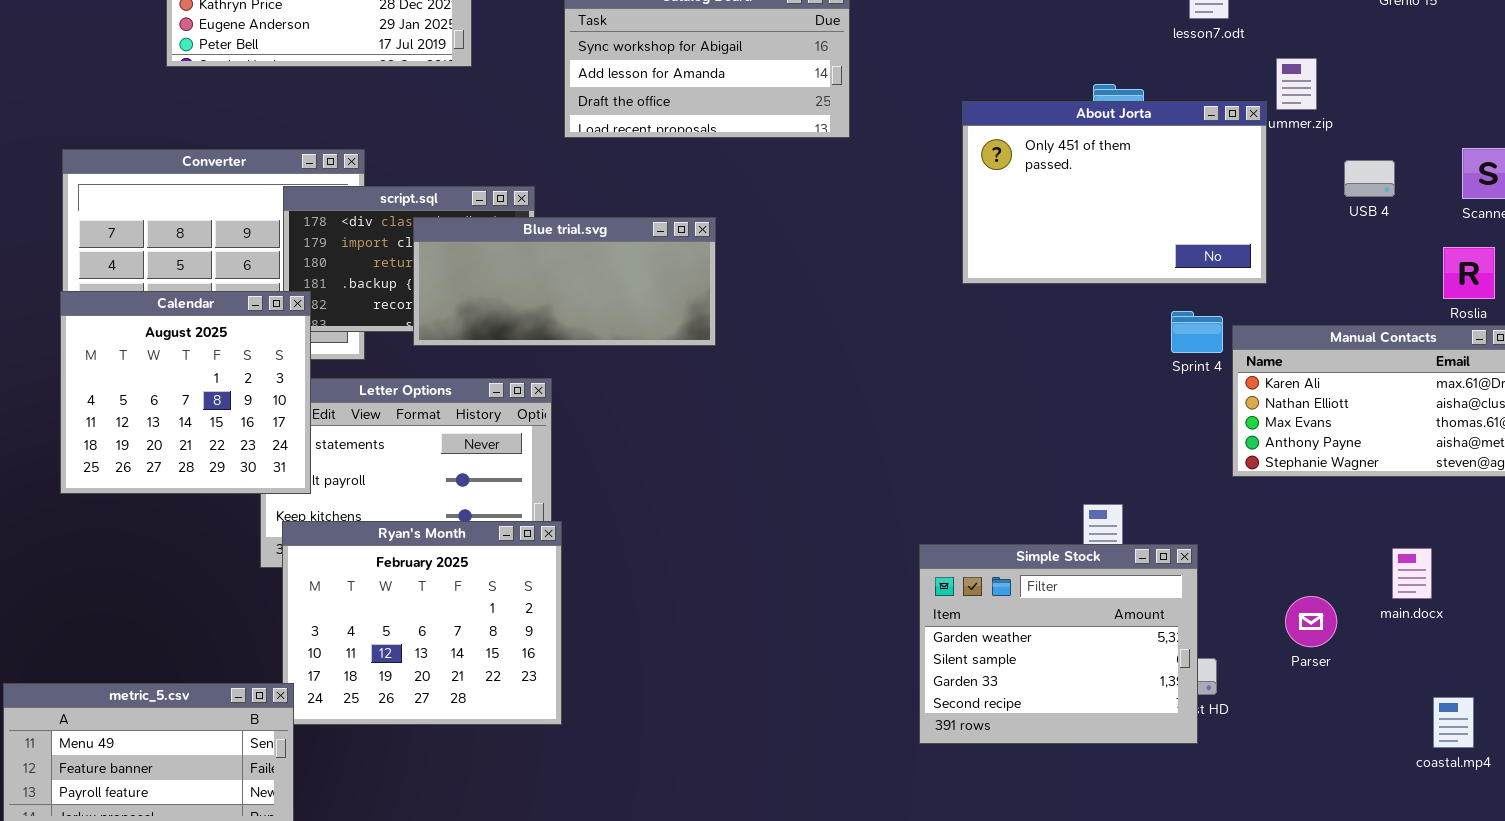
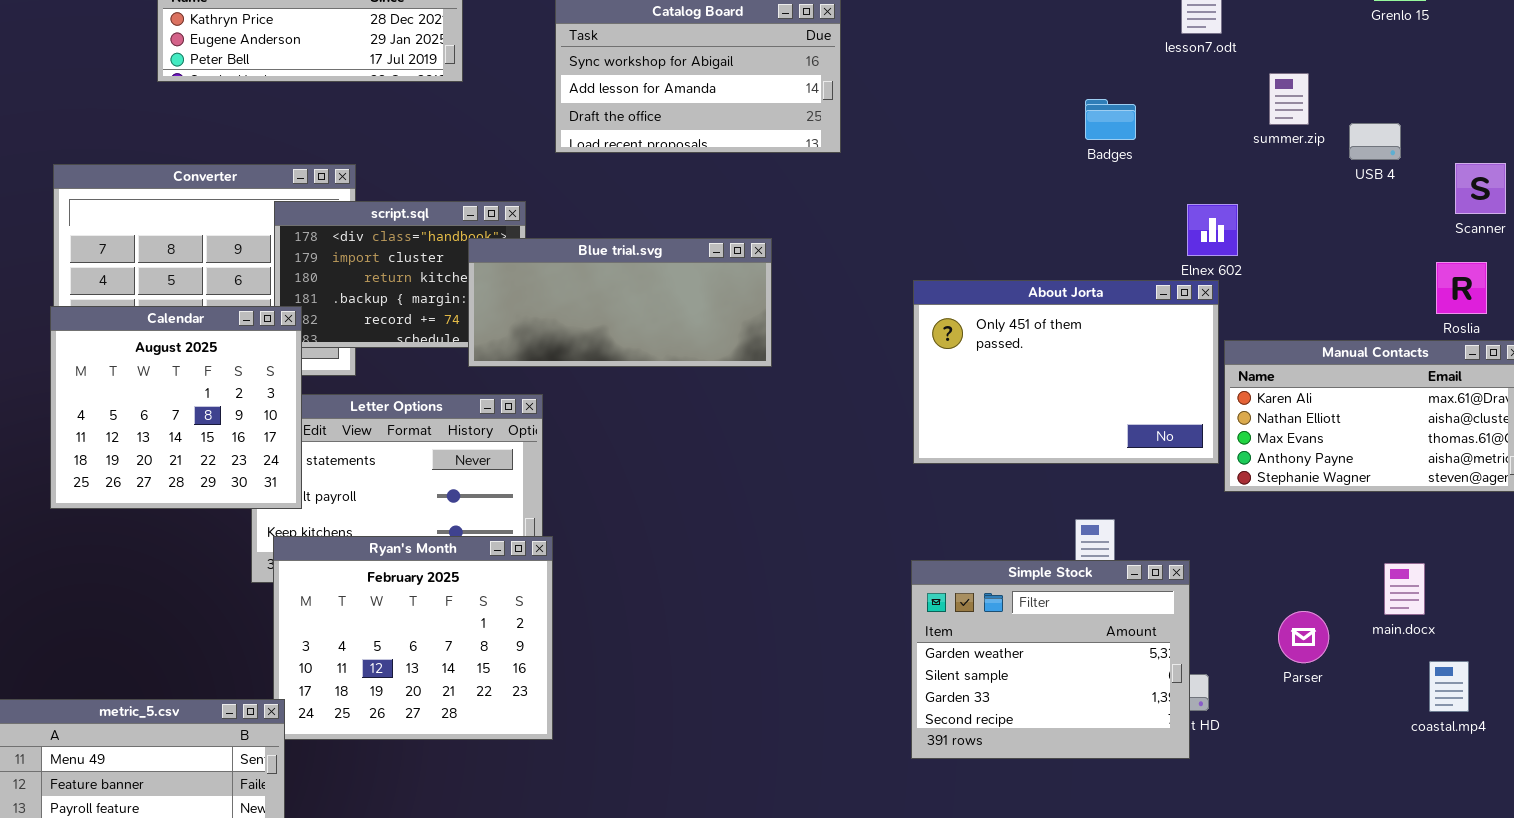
About Jorta: [962,101,1267,284] -> [913,280,1219,464], moved
USB 4: [1344,160,1395,197] -> [1349,123,1401,160], moved
Blue trial.svg: [413,217,716,346] -> [468,238,772,367], moved
coastal.mp4: [1433,697,1474,748] -> [1429,661,1469,712], moved

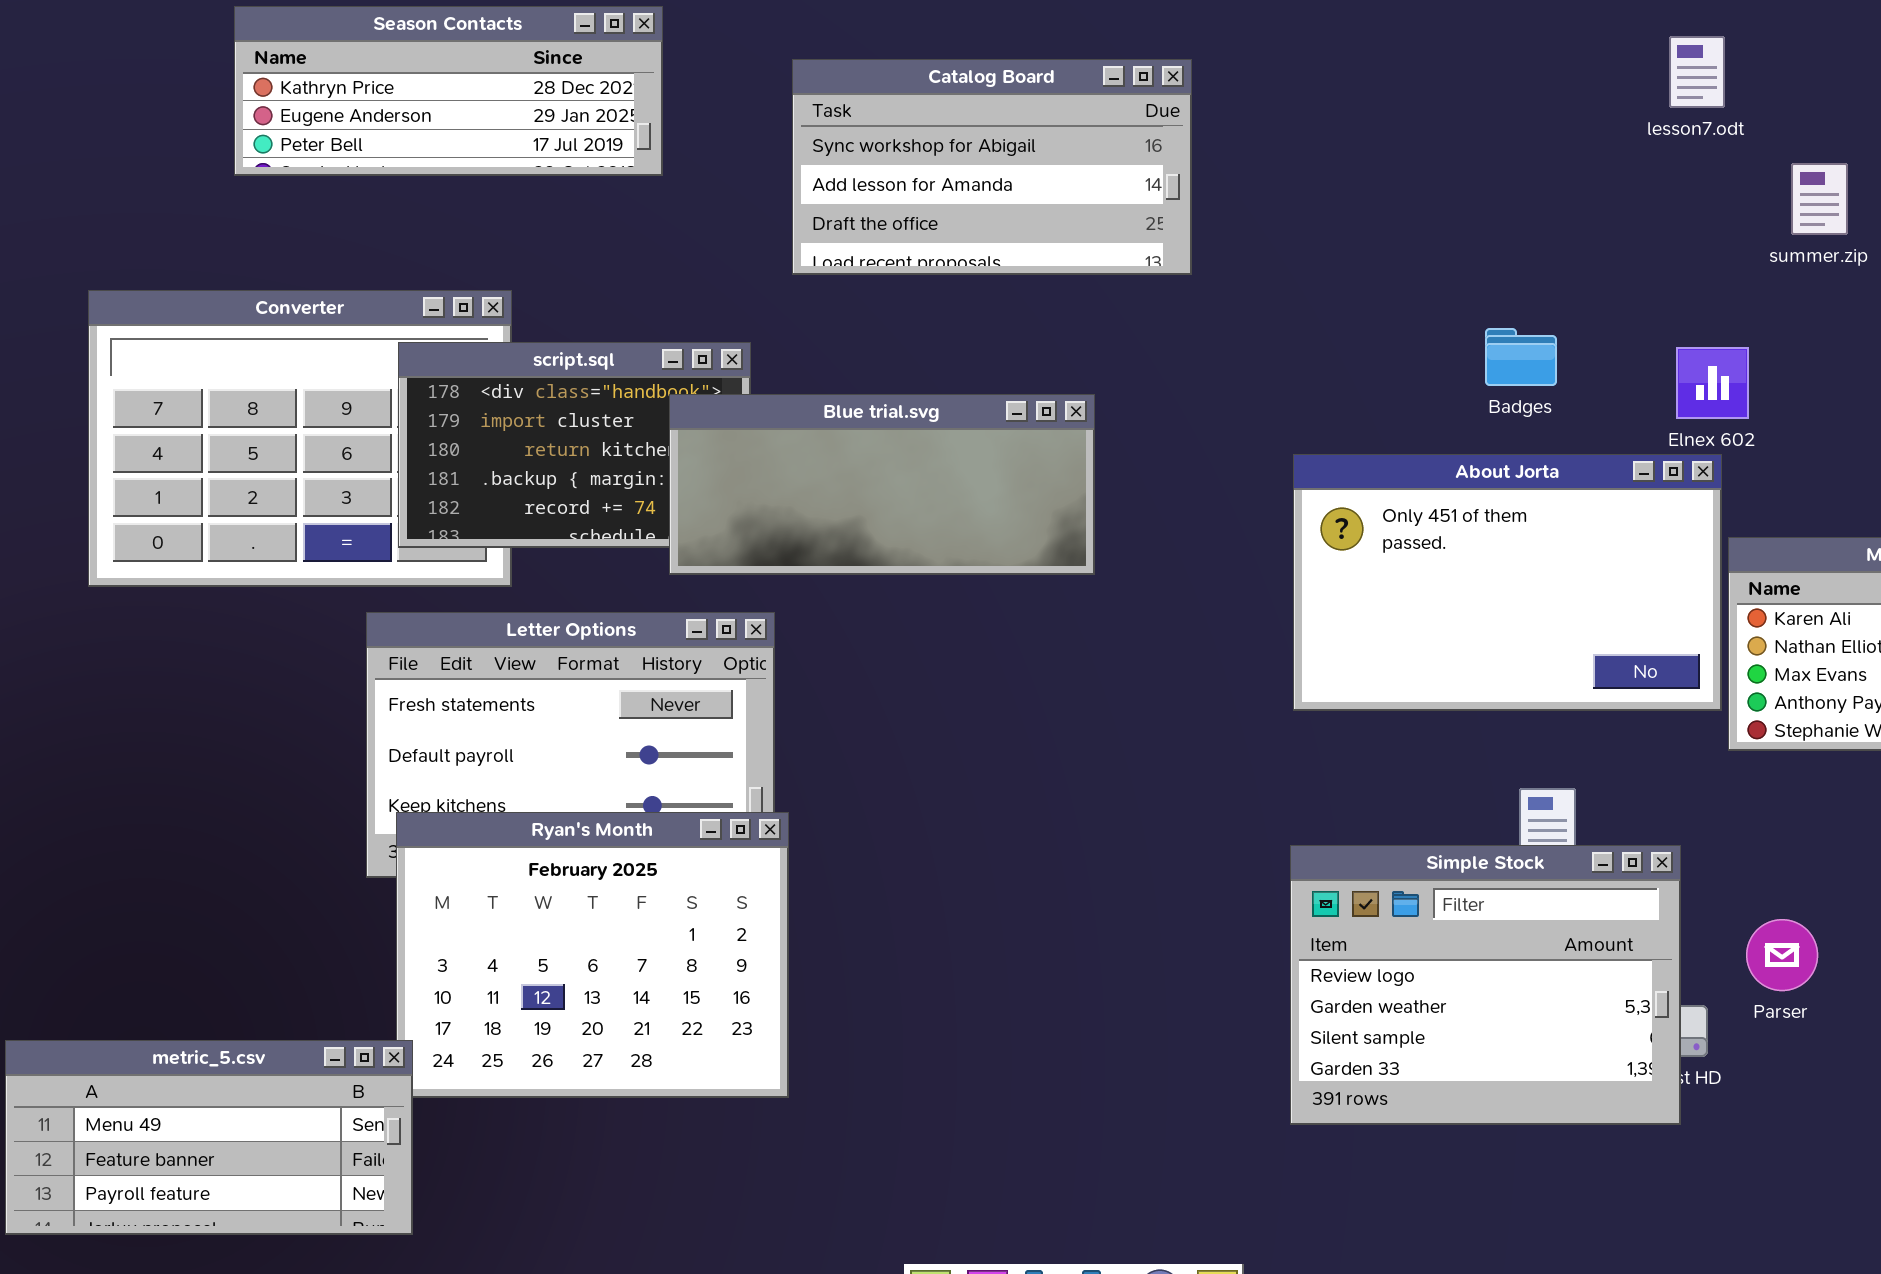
Badges: [1085,99,1136,140] -> [1485,328,1557,386], moved
Calendar: [50,306,302,509] -> none, closed
Simple Stock: [911,560,1190,759] -> [1290,845,1681,1125], scrolled up 1 row
Parser: [1278,611,1329,663] -> [1746,919,1818,991], moved

